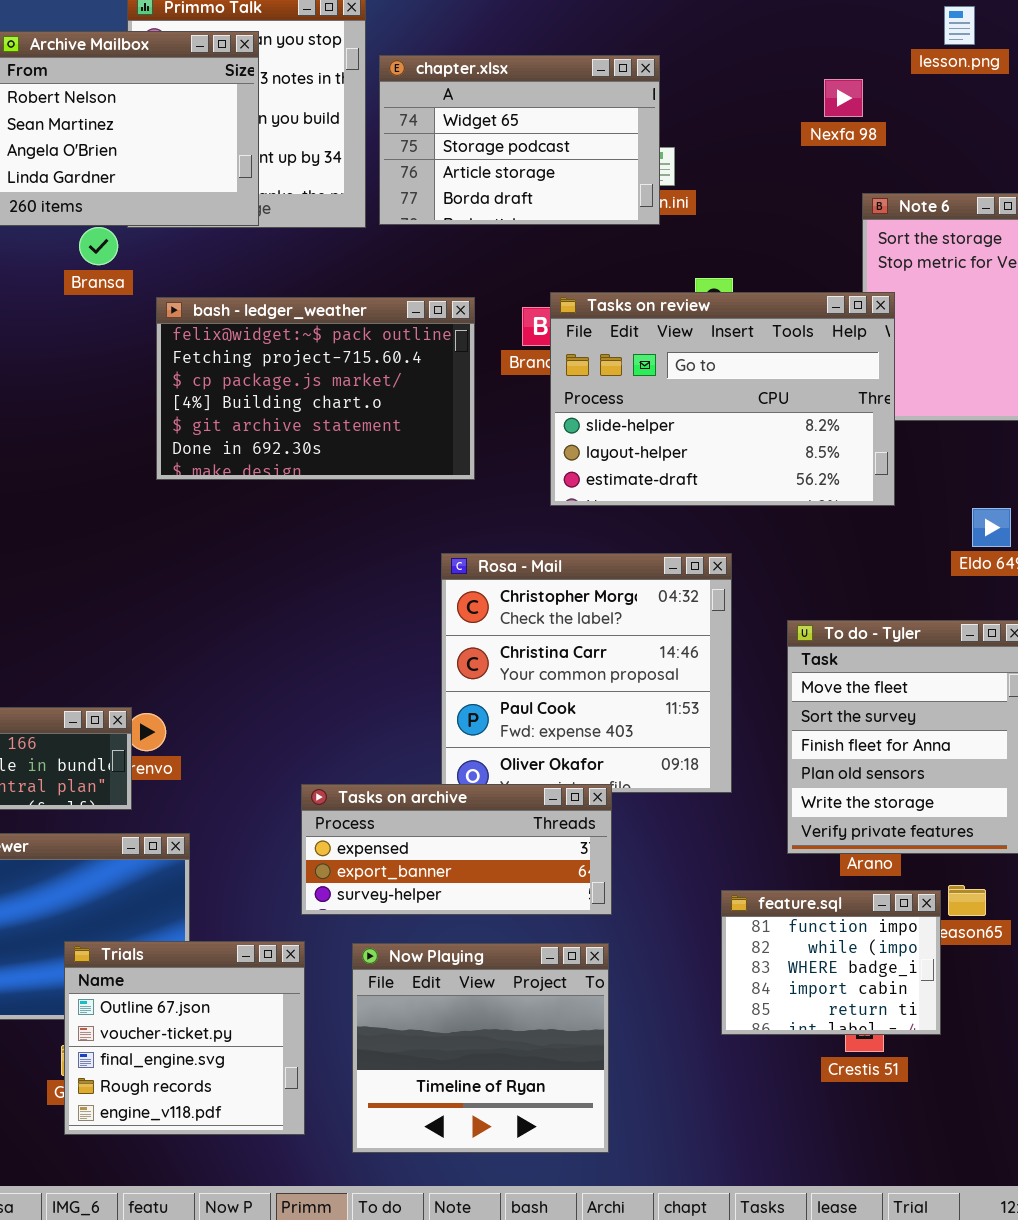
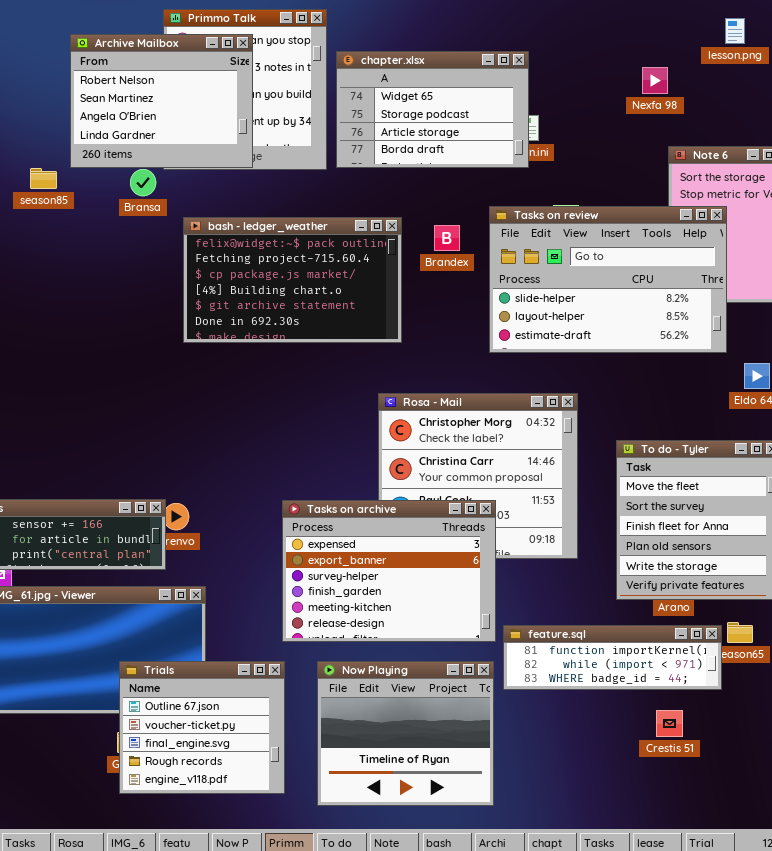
Tasks on review: [550,292,895,506] -> [489,206,727,353], moved
Tasks on archive: [301,784,612,915] -> [282,500,496,642], resized
feature.sql: [721,890,941,1035] -> [503,625,722,690], resized

